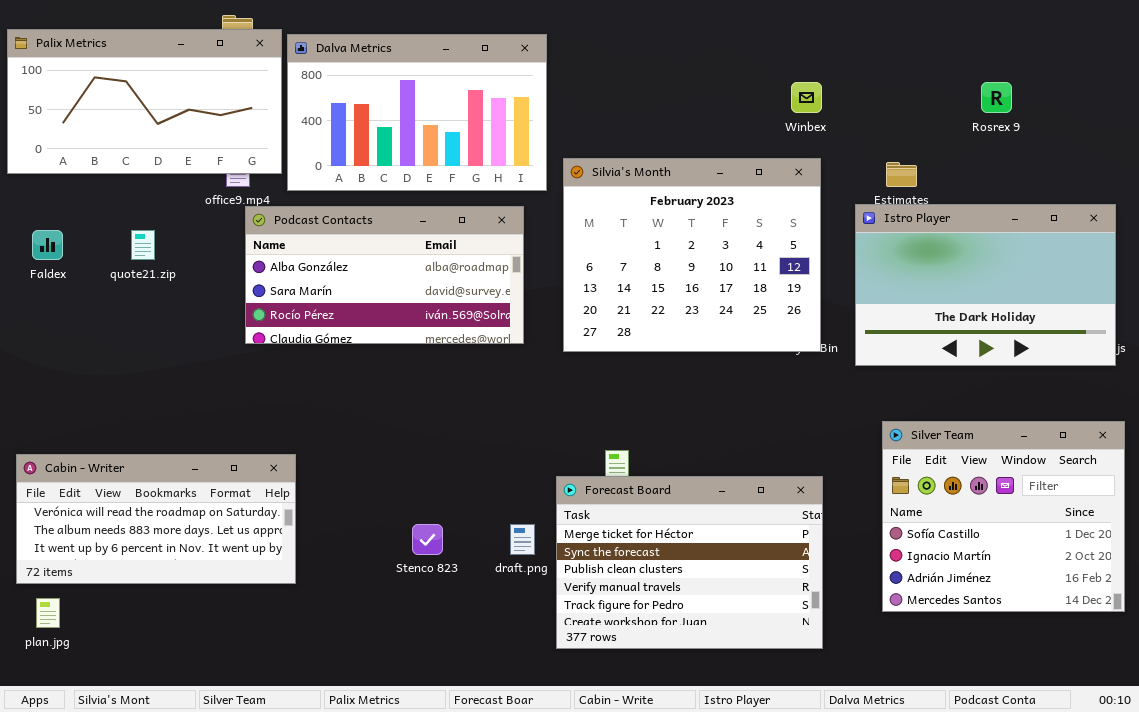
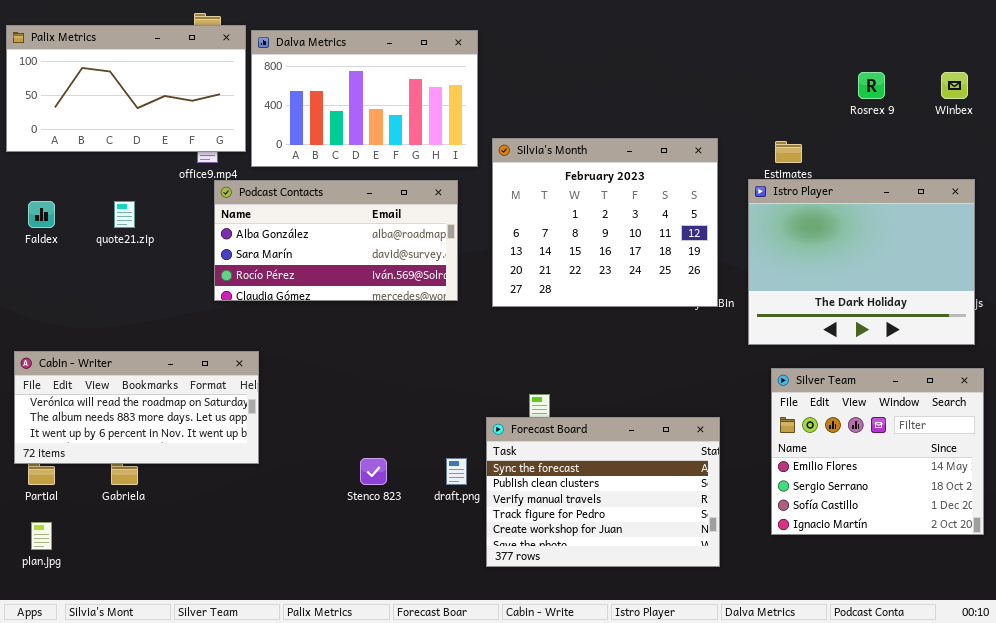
Winbex: [791,82,822,113] -> [941,72,968,99], moved
Istro Player: [855,204,1116,366] -> [748,179,975,345], resized
Silver Team: [882,421,1125,612] -> [771,368,984,535], scrolled up 2 rows
Cabin - Writer: [16,454,296,584] -> [14,351,259,464], moved
Forecast Board: [556,476,823,649] -> [486,417,720,567], scrolled down 1 row

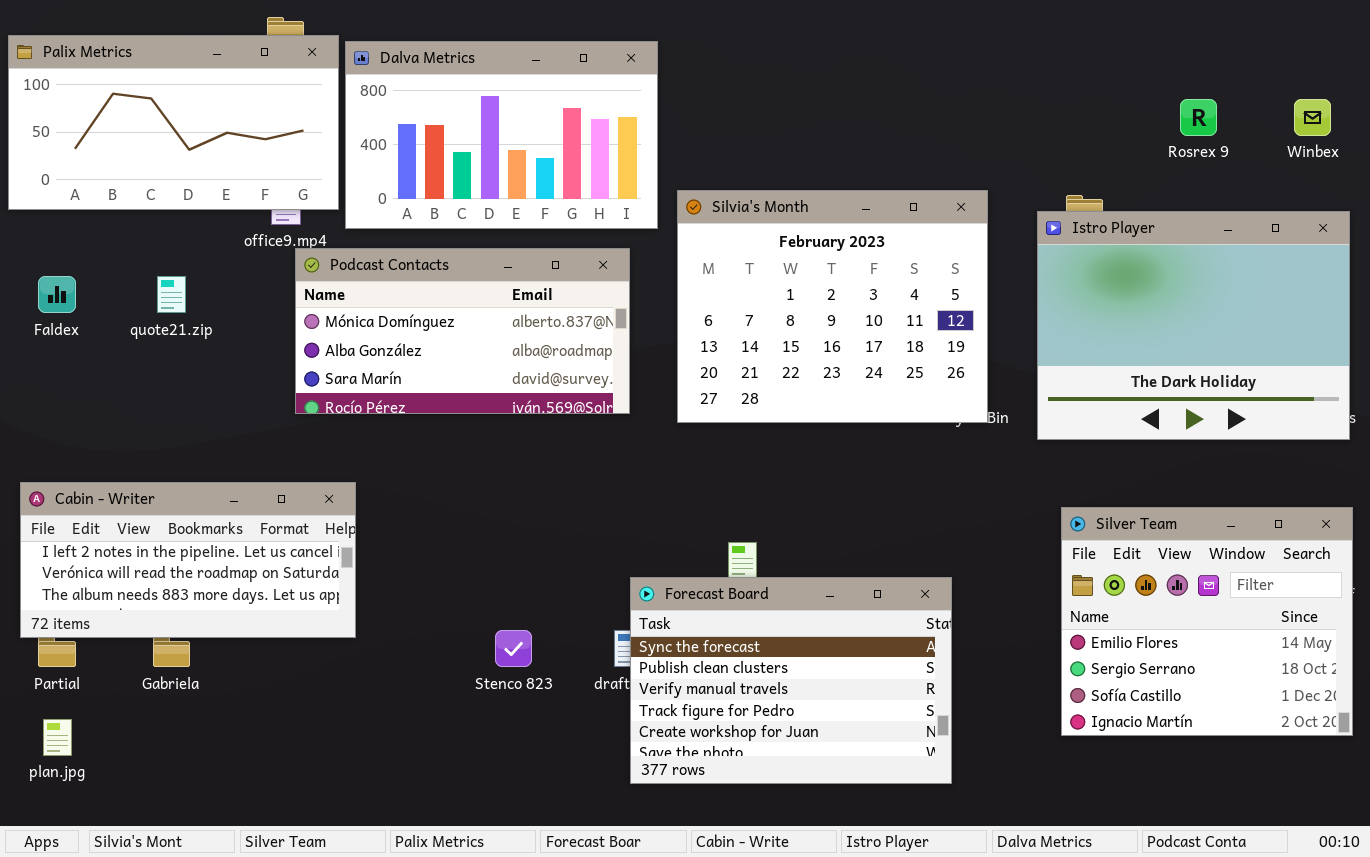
Istro Player: [748,179,975,345] -> [1037,211,1350,440], moved
Podcast Contacts: [214,180,458,301] -> [295,248,630,414], scrolled up 1 row
Cabin - Writer: [14,351,259,464] -> [20,482,356,638], scrolled up 1 row
Forecast Board: [486,417,720,567] -> [630,577,952,784], moved

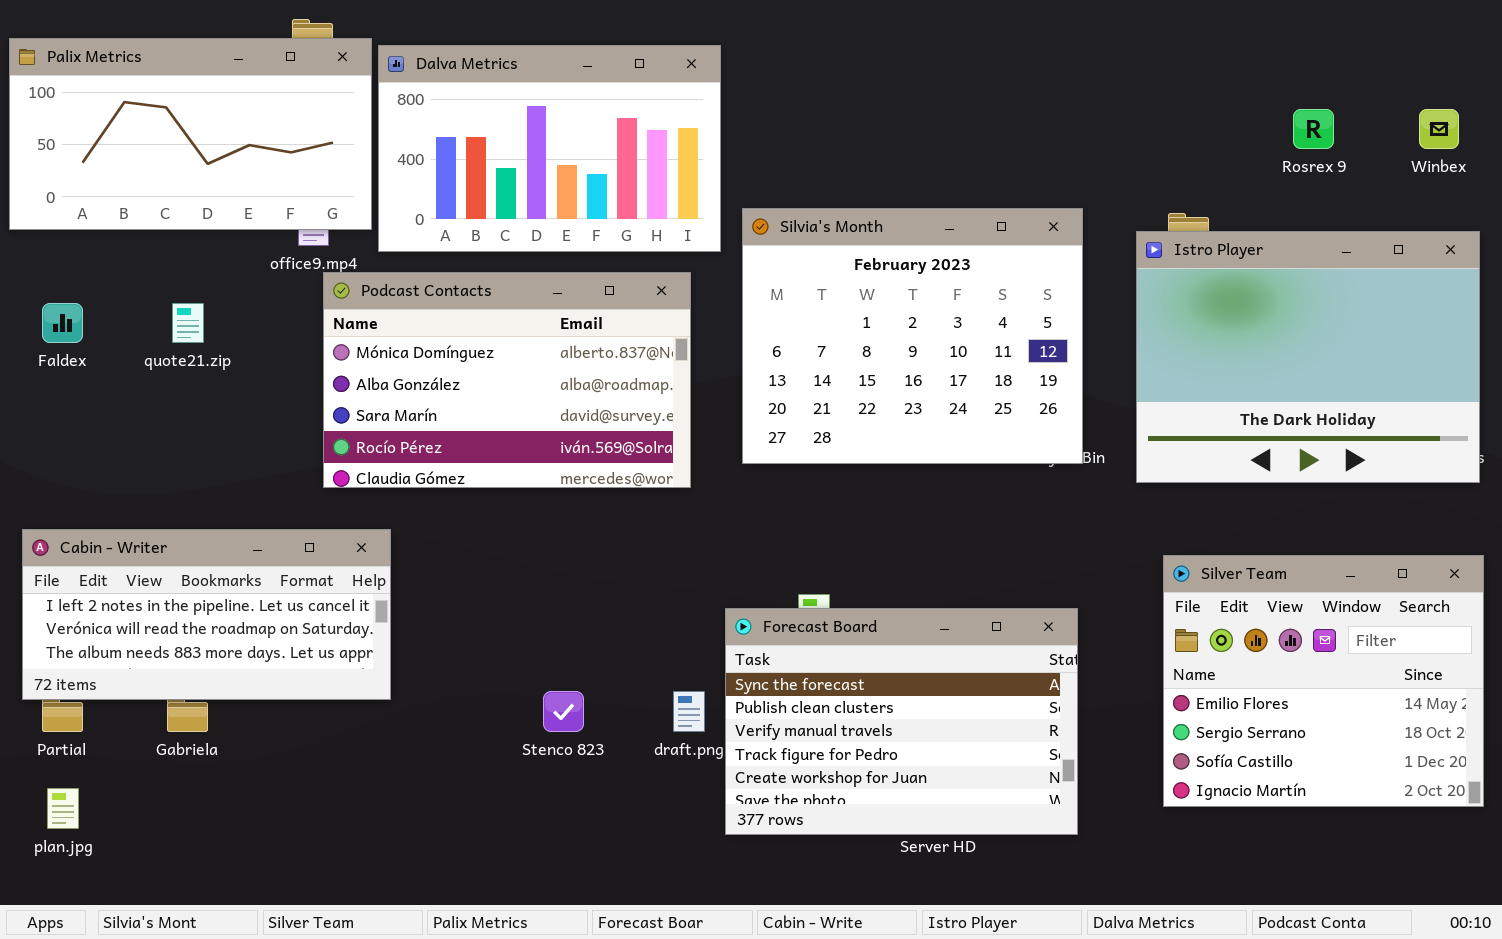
Podcast Contacts: [295,248,630,414] -> [323,272,691,488], resized
Forecast Board: [630,577,952,784] -> [725,608,1078,835], moved

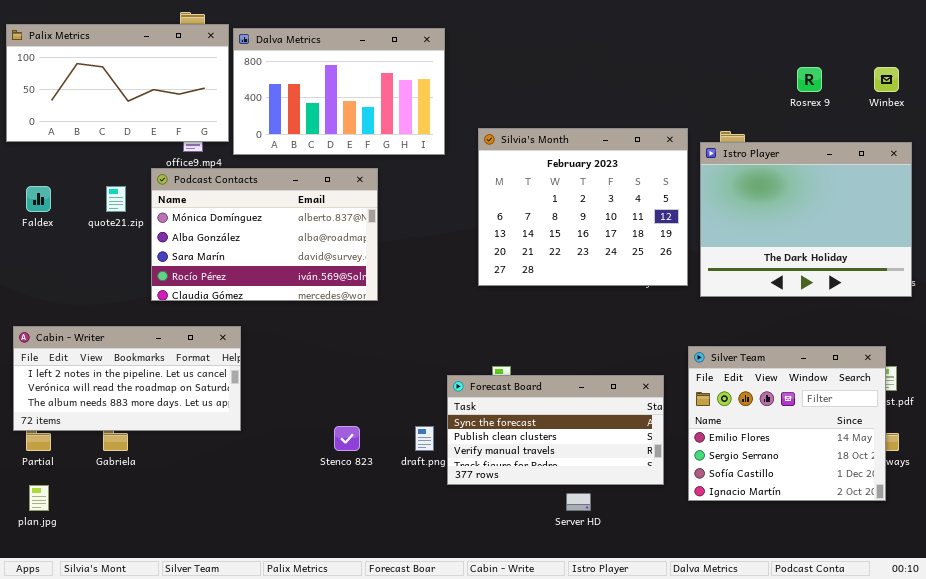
Silvia's Month: [742,208,1083,464] -> [478,128,688,286], moved
Podcast Contacts: [323,272,691,488] -> [151,168,378,301], moved
Silver Team: [1163,555,1484,807] -> [688,346,886,501], moved
Forecast Board: [725,608,1078,835] -> [447,375,664,485], resized

